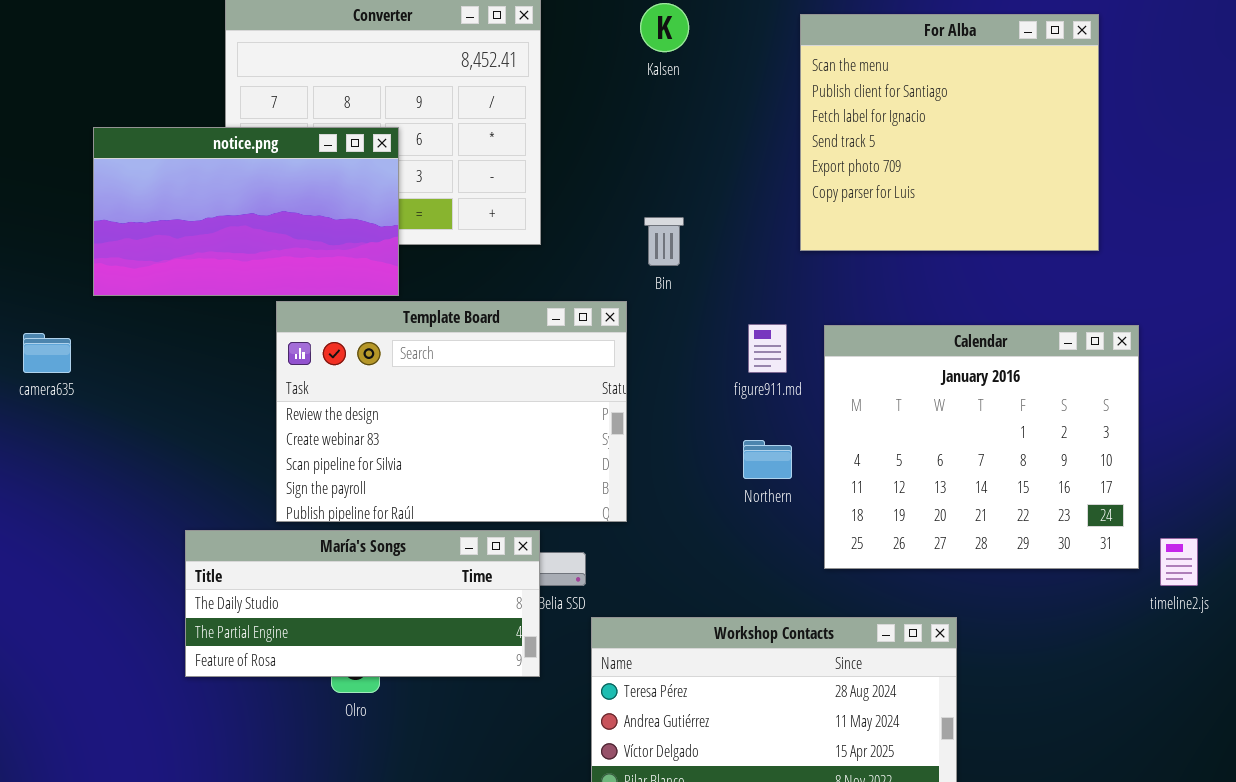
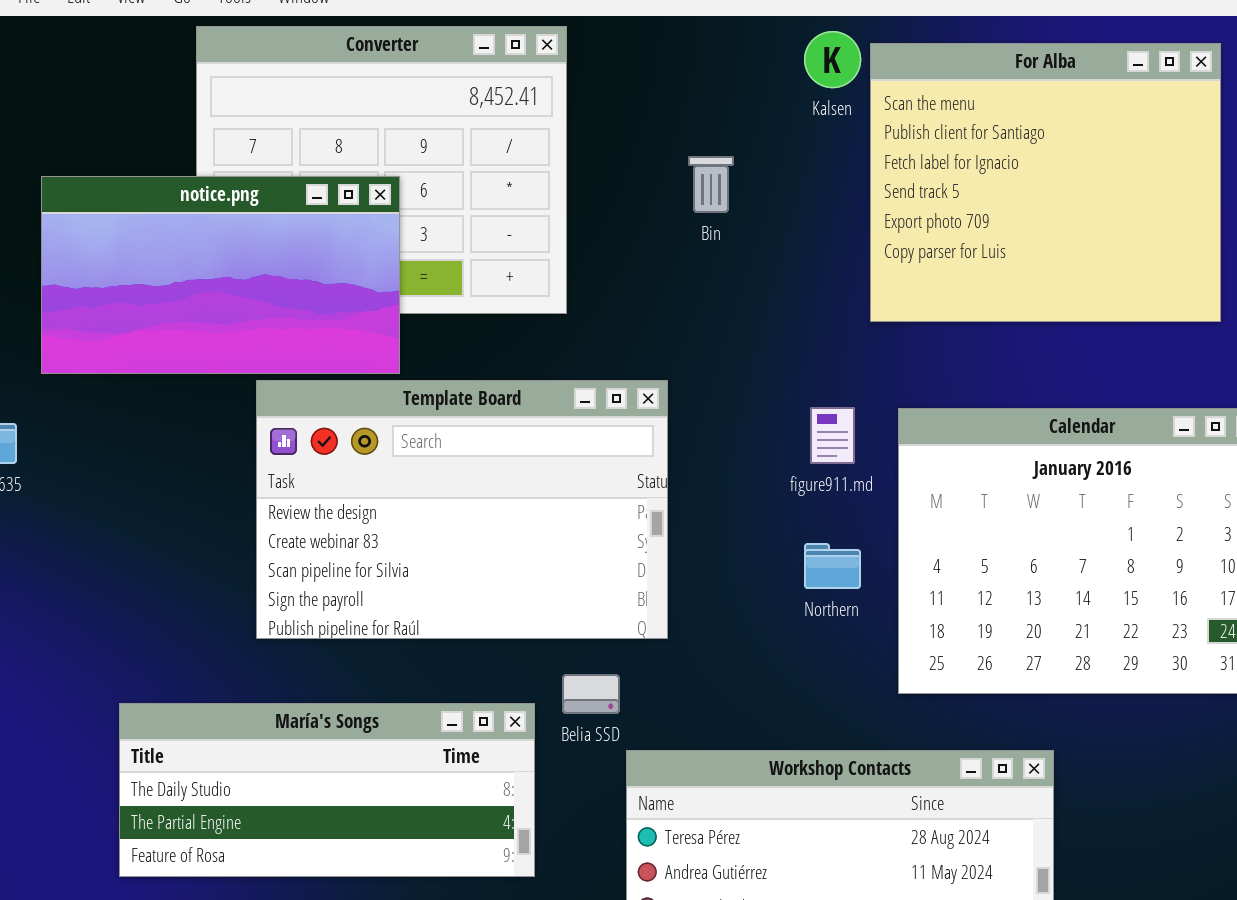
Kalsen: [640,3,689,52] -> [804,31,861,88], moved
Bin: [644,217,684,266] -> [688,156,734,213], moved
María's Songs: [185,530,540,677] -> [119,703,535,877], moved

